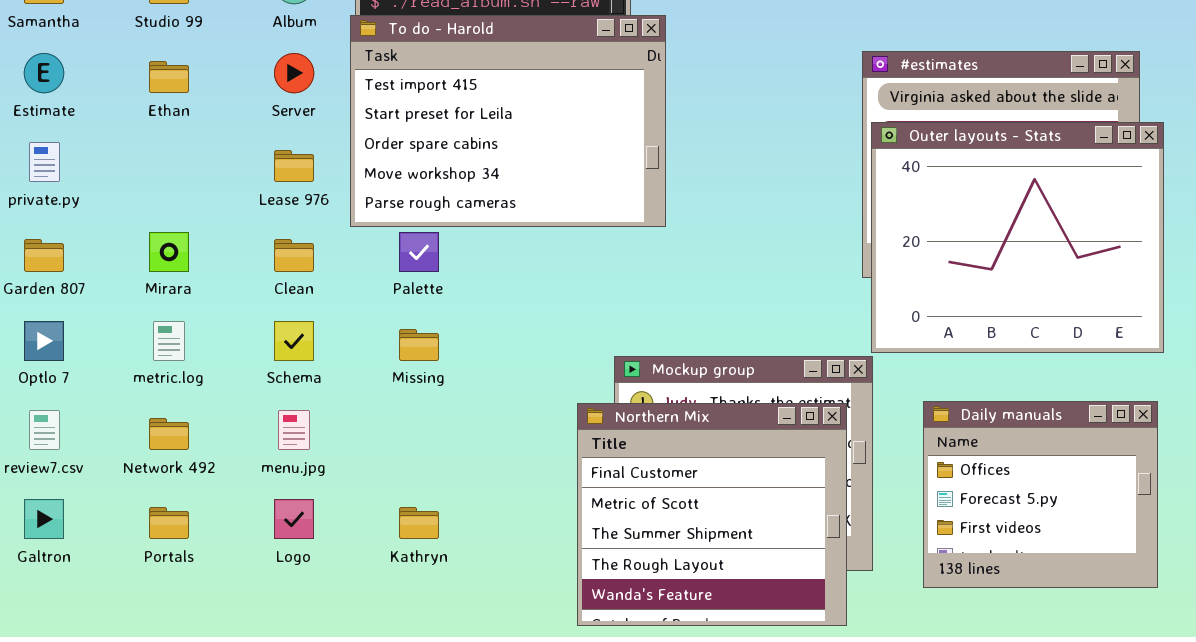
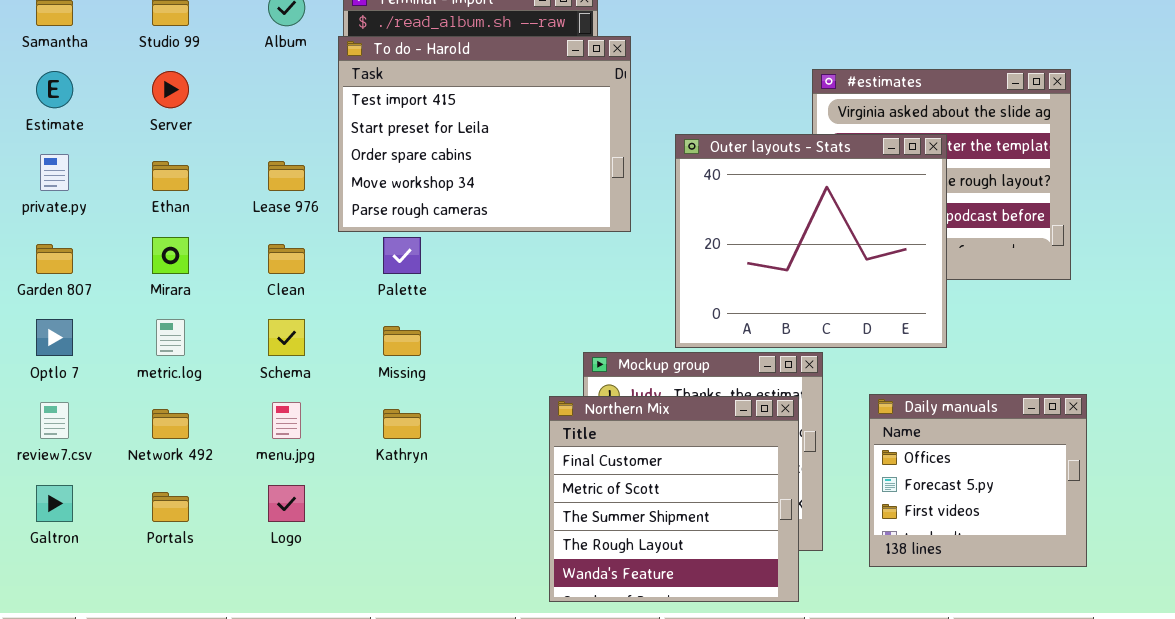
Server: [274,53,314,93] -> [152,71,189,108], moved
Ethan: [149,61,189,93] -> [152,161,189,191], moved
Outer layouts - Stats: [871,122,1164,353] -> [675,134,947,348], moved
Kathryn: [399,507,439,539] -> [383,409,421,439], moved

